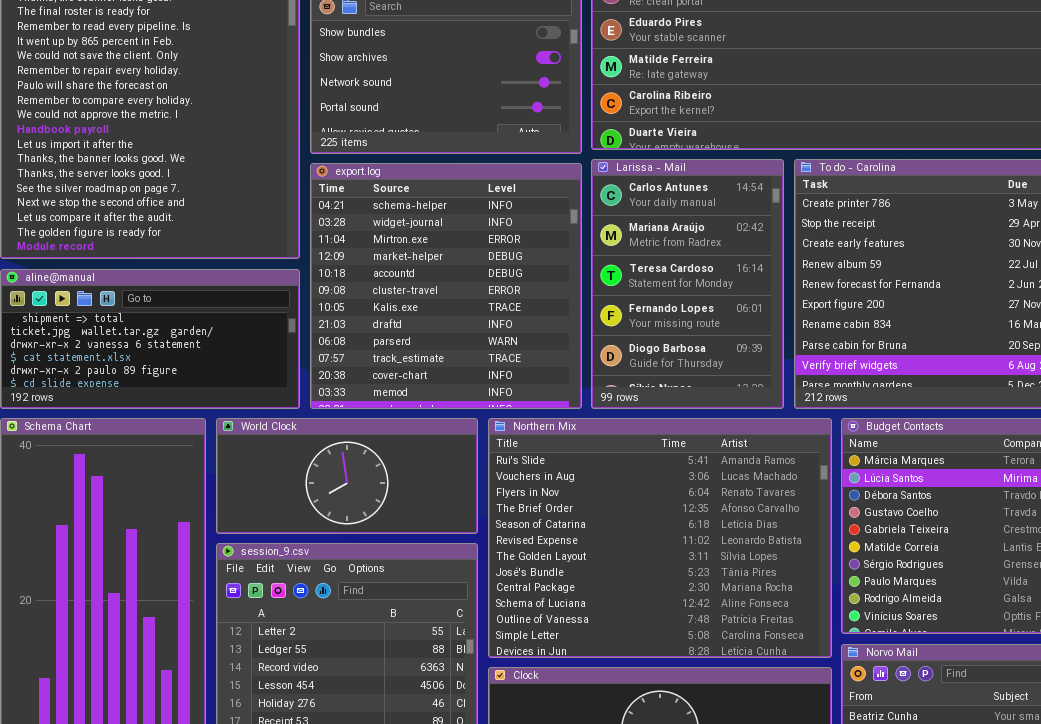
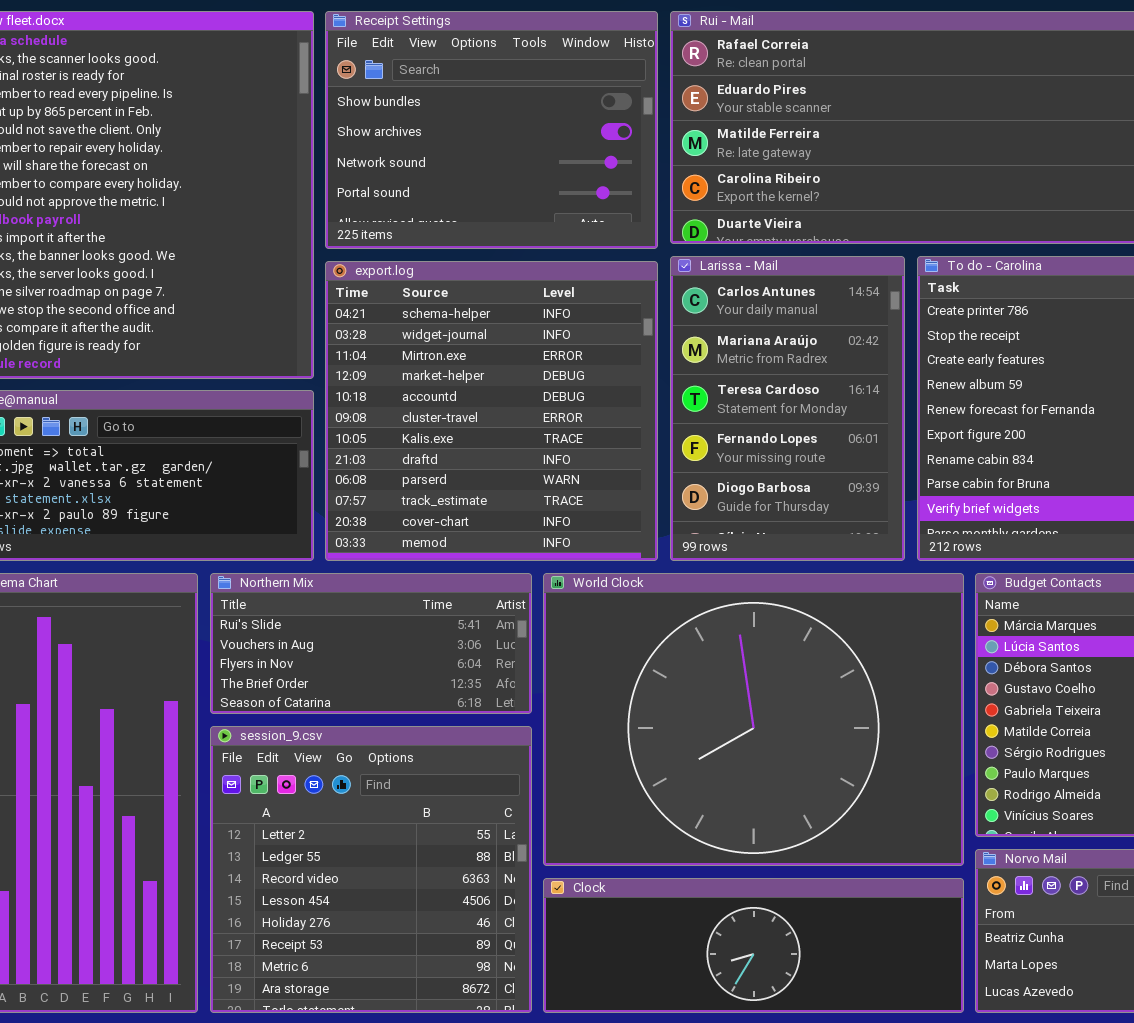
World Clock: [216,418,478,534] -> [543,573,964,866], moved, resized
Northern Mix: [488,418,832,658] -> [210,573,532,714], moved, resized

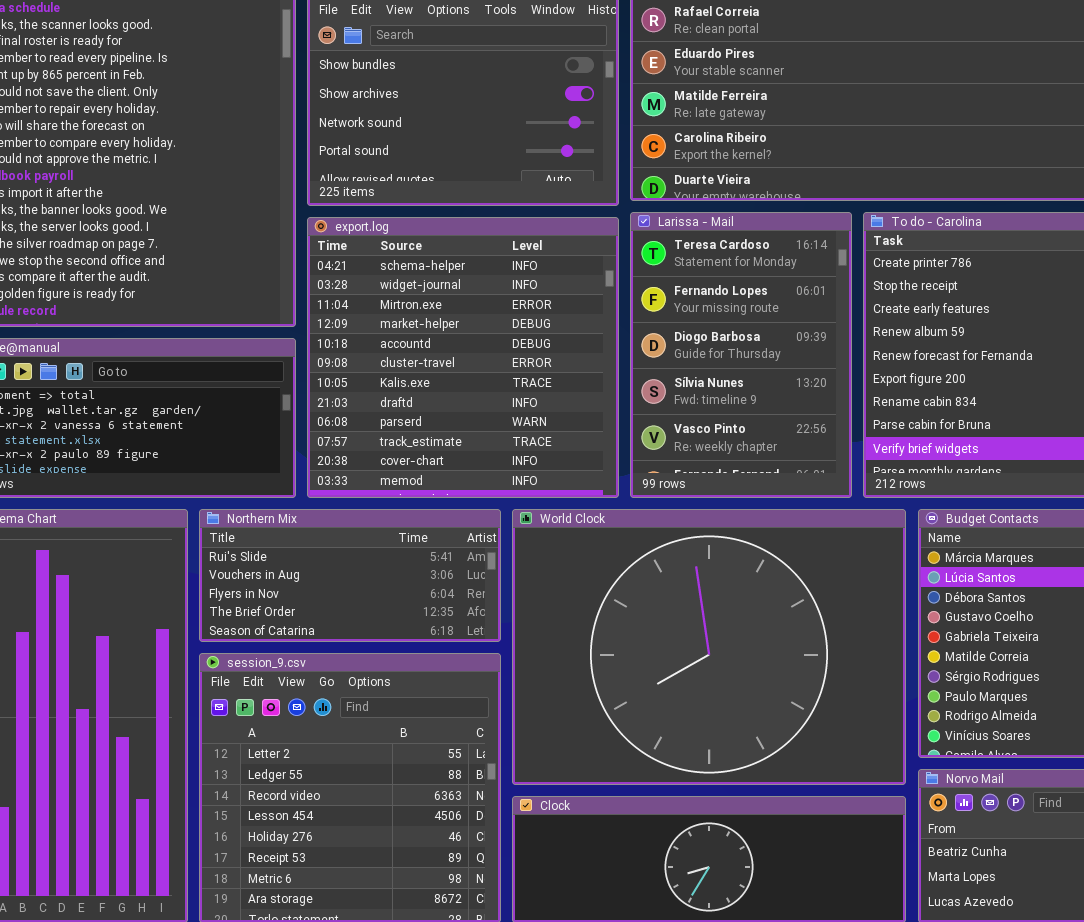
Larissa - Mail: [670,256,905,561] -> [630,212,852,498], scrolled down 2 rows

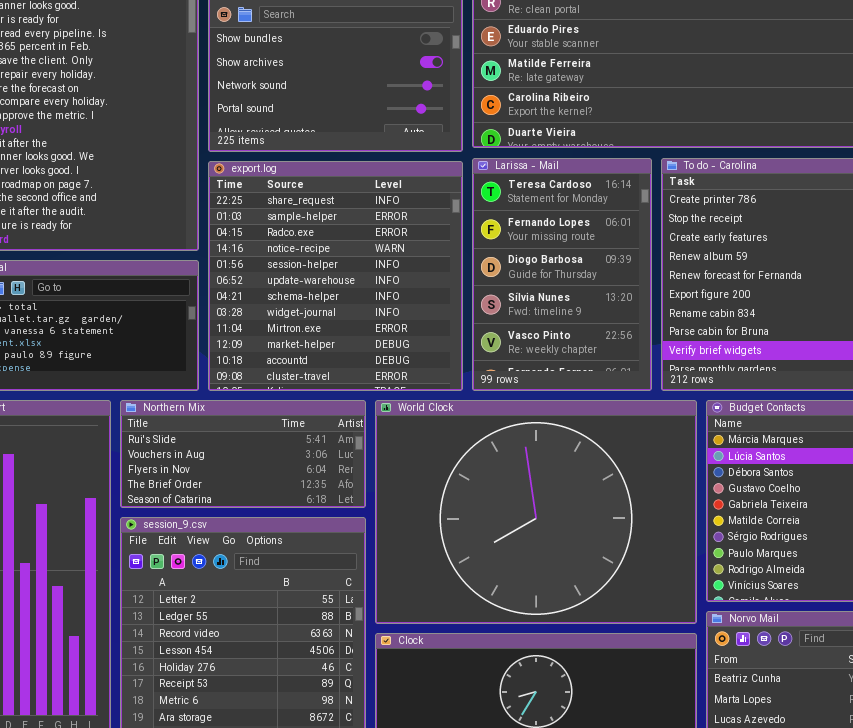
export.log: [307,217,619,498] -> [208,161,463,391], scrolled up 6 rows

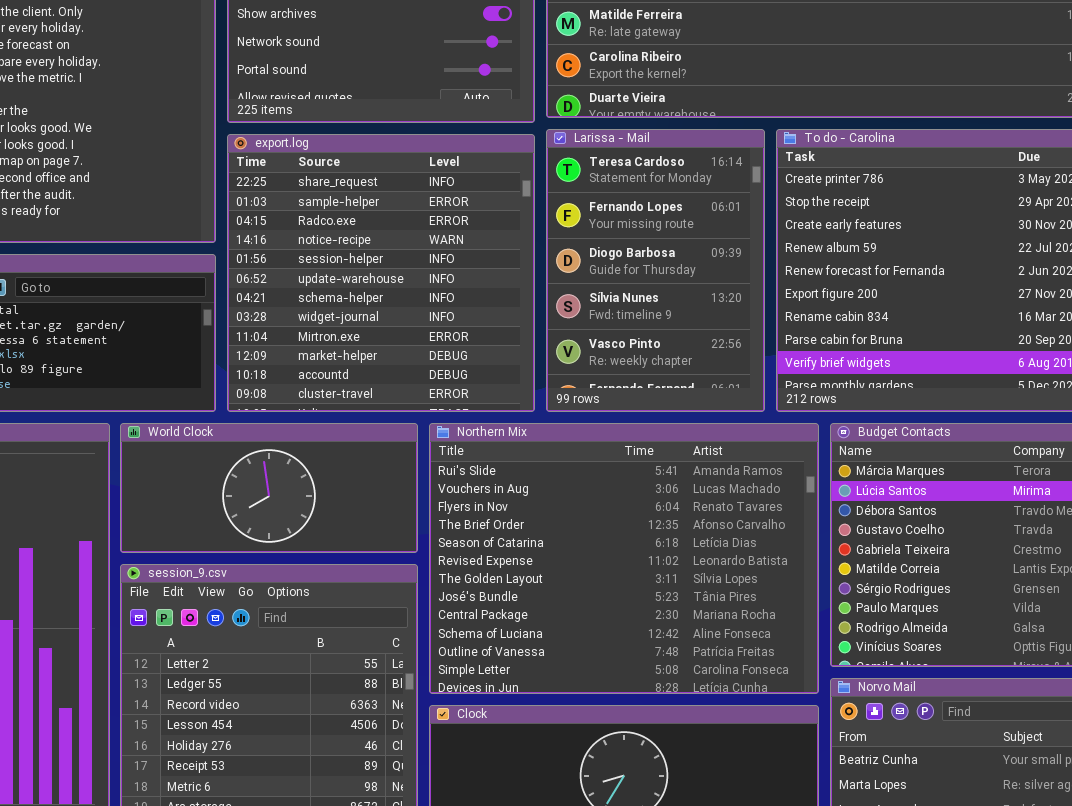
Northern Mix: [120,400,366,508] -> [429,423,819,694], moved, resized
World Clock: [375,400,697,624] -> [120,423,418,553], moved, resized

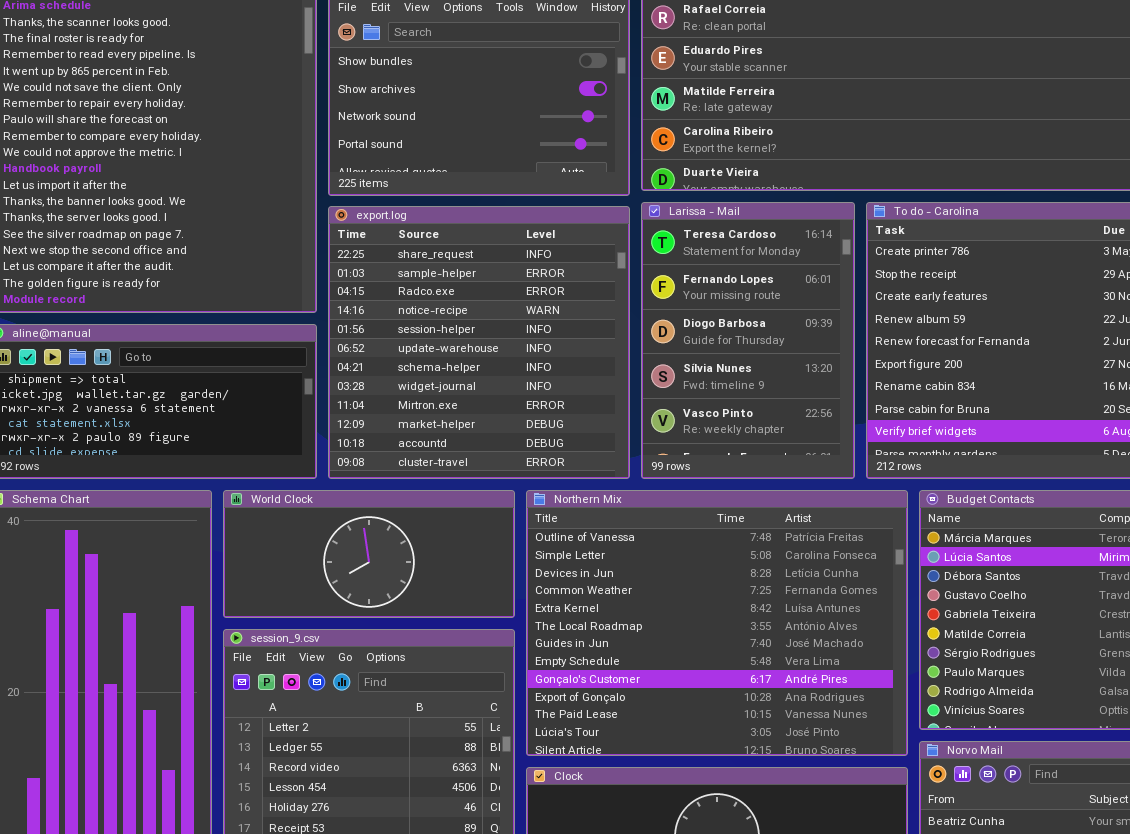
Northern Mix: [429,423,819,694] -> [526,490,908,756], scrolled down 10 rows

